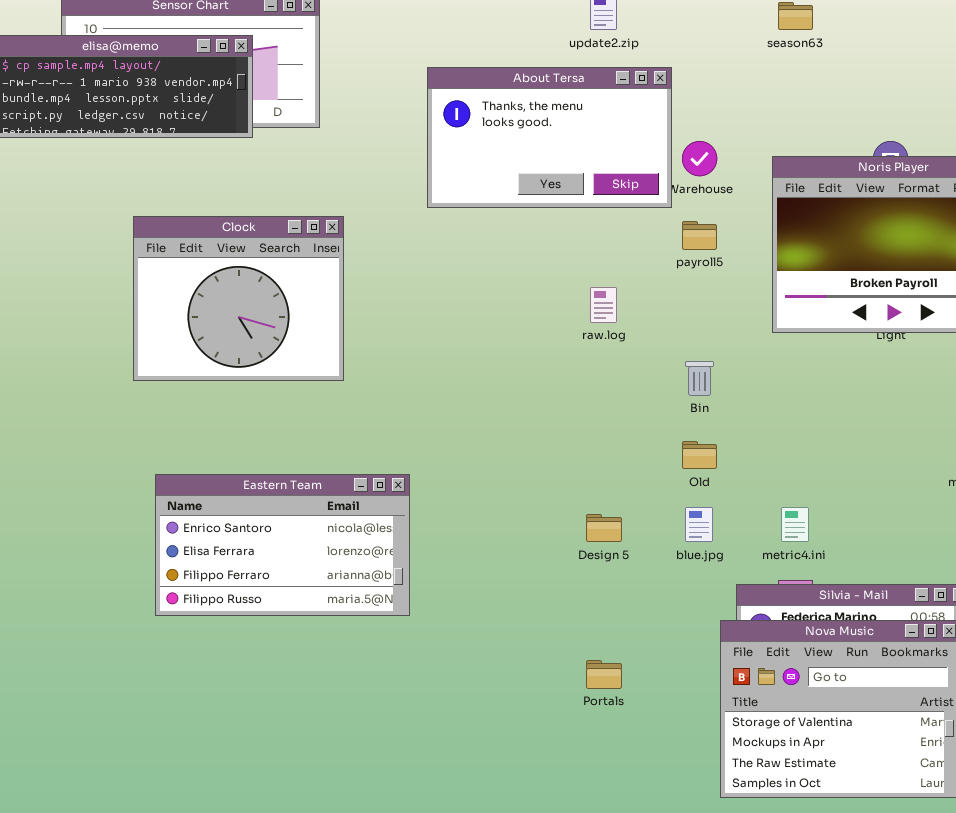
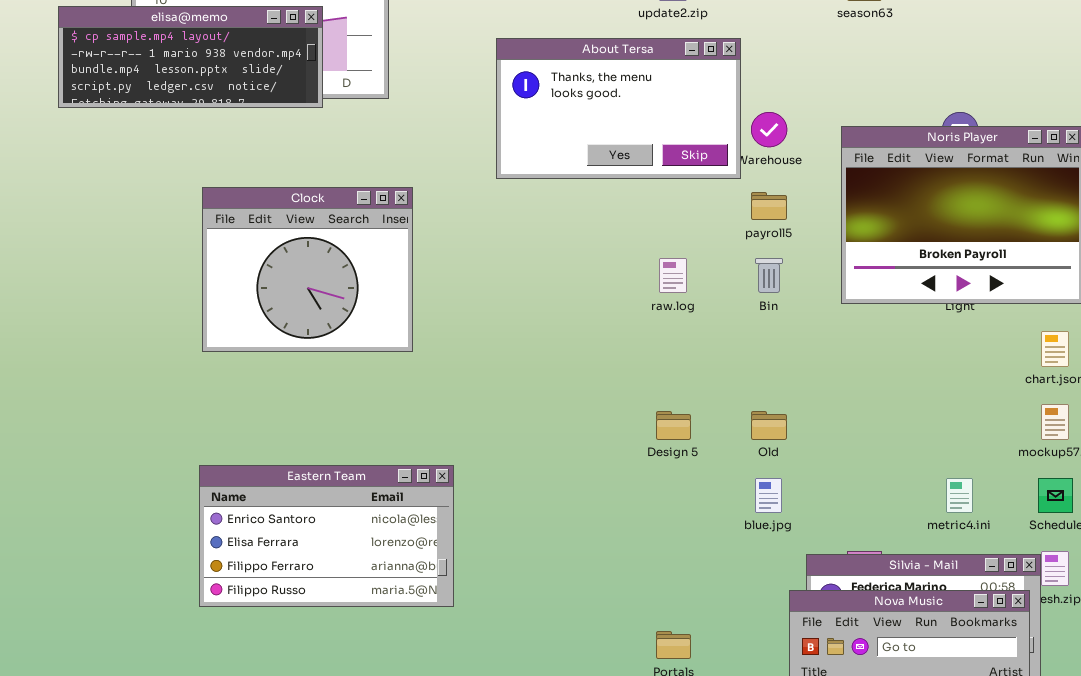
Bin: [685,361,714,396] -> [755,258,783,293], moved
Eastern Team: [155,474,410,616] -> [199,465,454,607], moved
metric4.ini: [781,507,809,542] -> [946,478,973,513], moved
Design 5: [586,514,622,542] -> [656,411,691,440], moved

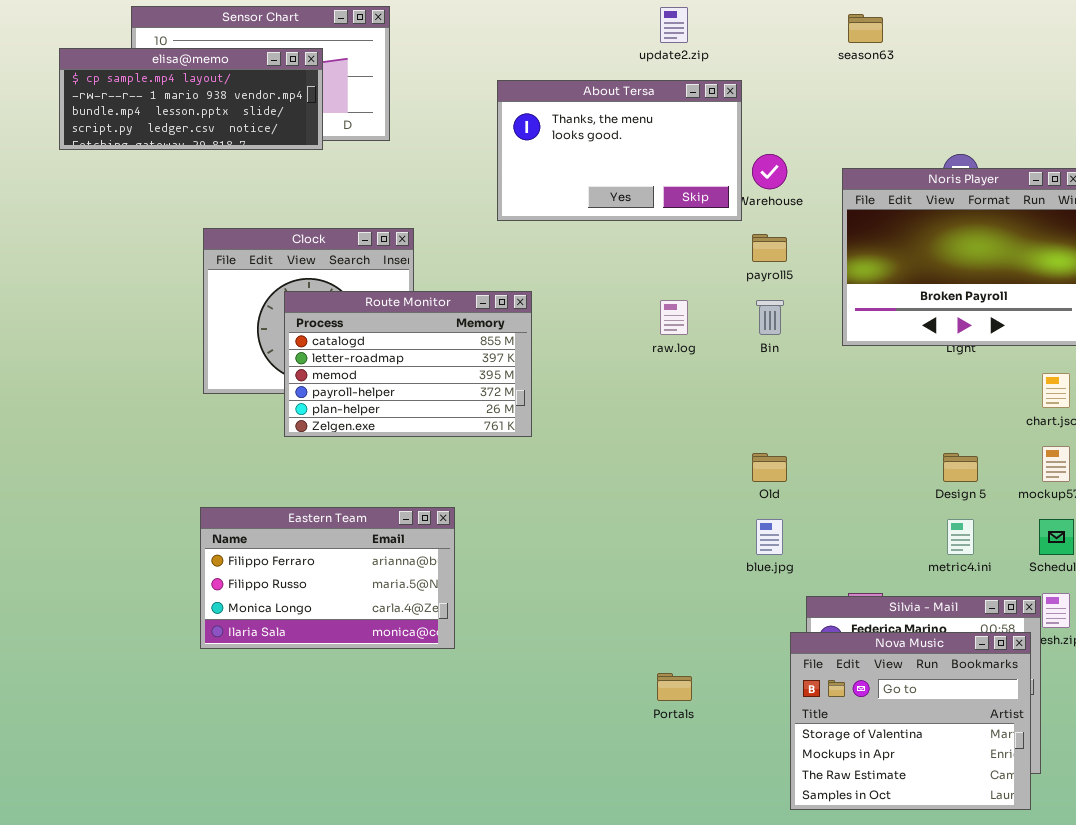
Route Monitor: none -> [284,291,532,437], opened
Design 5: [656,411,691,440] -> [943,453,978,482], moved
Eastern Team: [199,465,454,607] -> [200,507,455,649], scrolled down 2 rows

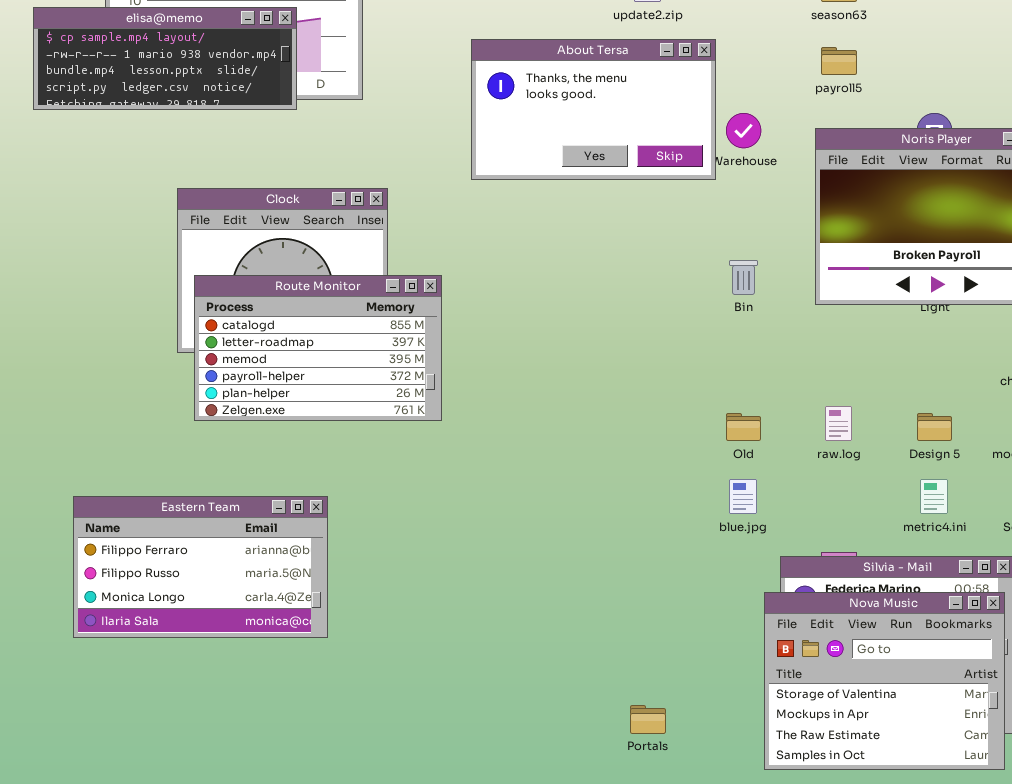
payroll5: [752,234,787,262] -> [821,47,857,75], moved
Route Monitor: [284,291,532,437] -> [194,275,442,421], moved
raw.log: [660,300,688,335] -> [825,406,852,441], moved
Eastern Team: [200,507,455,649] -> [73,496,328,638], moved
Portals: [657,673,692,701] -> [630,705,666,734], moved

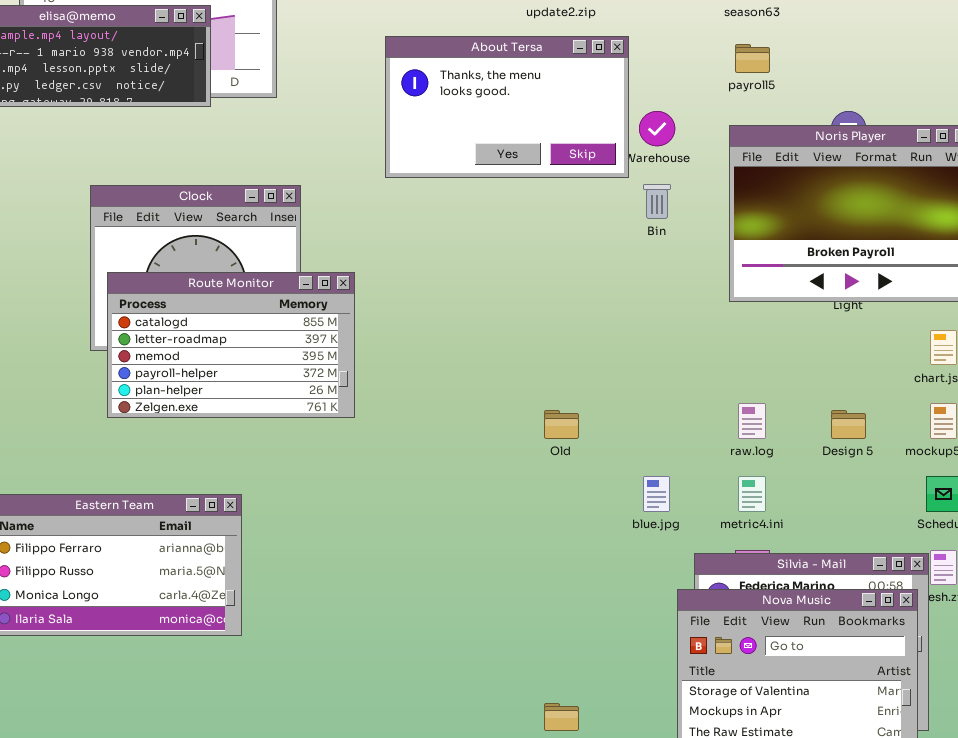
Bin: [729,260,758,295] -> [643,184,671,219], moved
Old: [726,413,761,441] -> [544,410,579,439], moved
metric4.ini: [920,479,948,514] -> [738,476,766,512], moved

